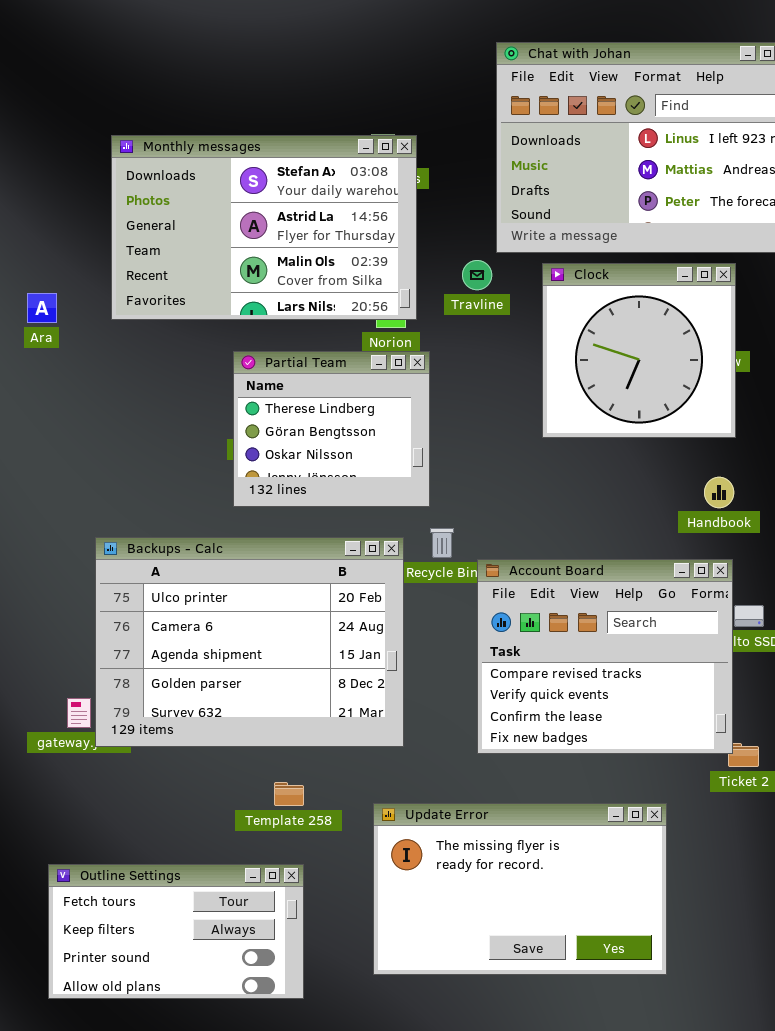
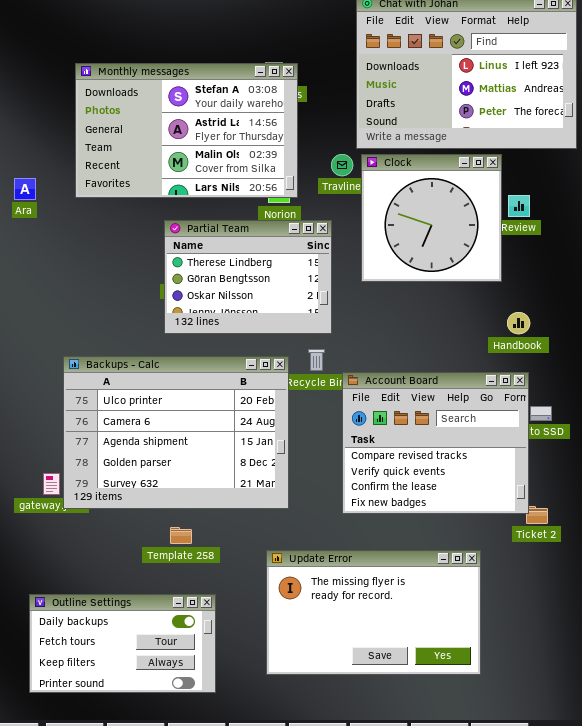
Clock: [542,263,736,438] -> [361,154,502,282], moved
Partial Team: [233,351,430,507] -> [164,220,332,334], resized
Template 258: [274,782,304,806] -> [170,527,192,544], moved
Outline Settings: [48,864,304,999] -> [29,594,216,693], scrolled up 1 row

